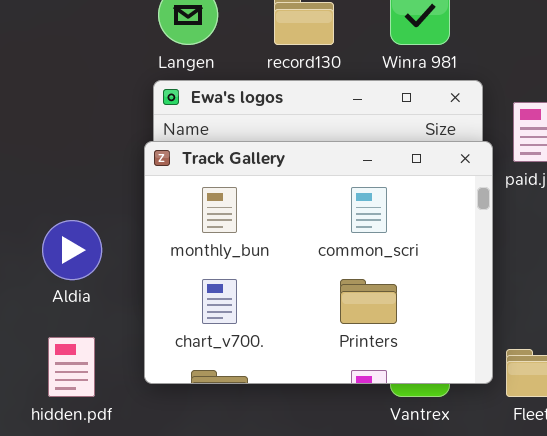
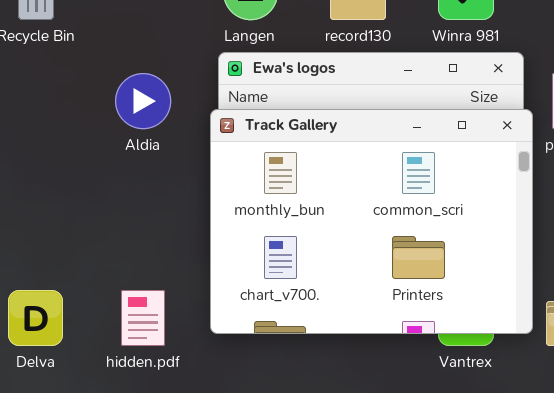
Aldia: [42,220,102,280] -> [115,73,171,129], moved

